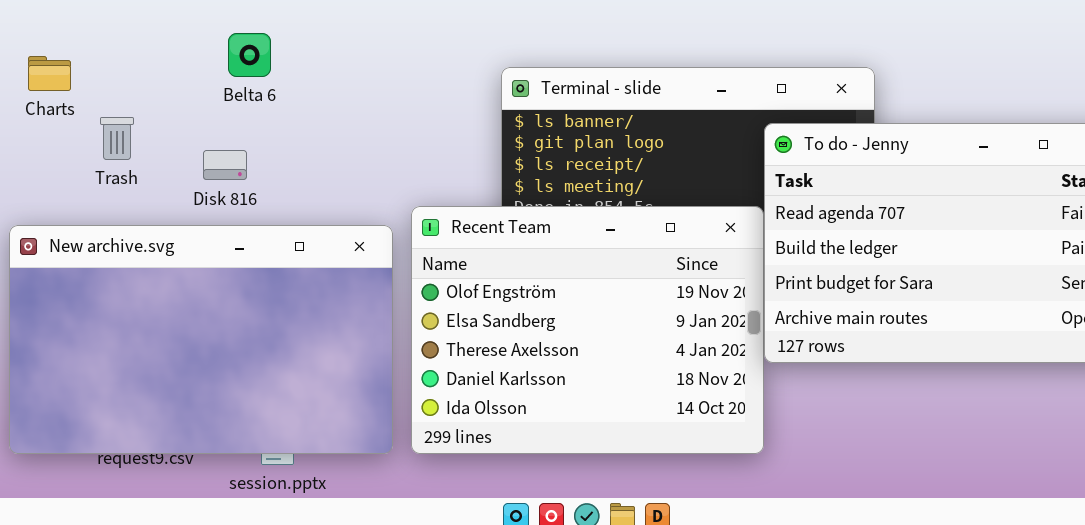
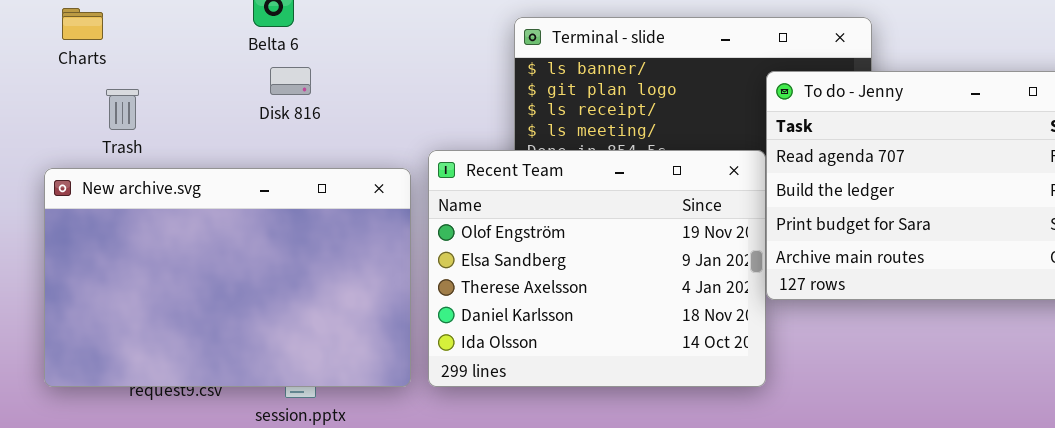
Trash: [100,117,134,160] -> [106,89,139,130], moved
Disk 816: [203,150,247,180] -> [270,67,311,95], moved

